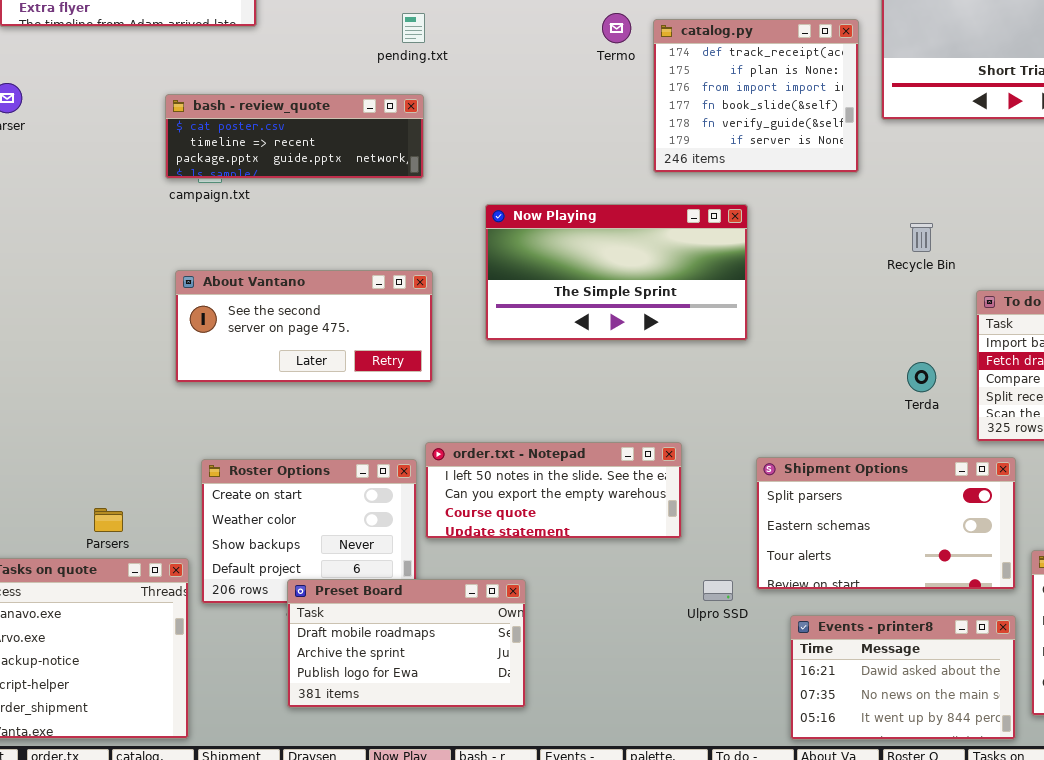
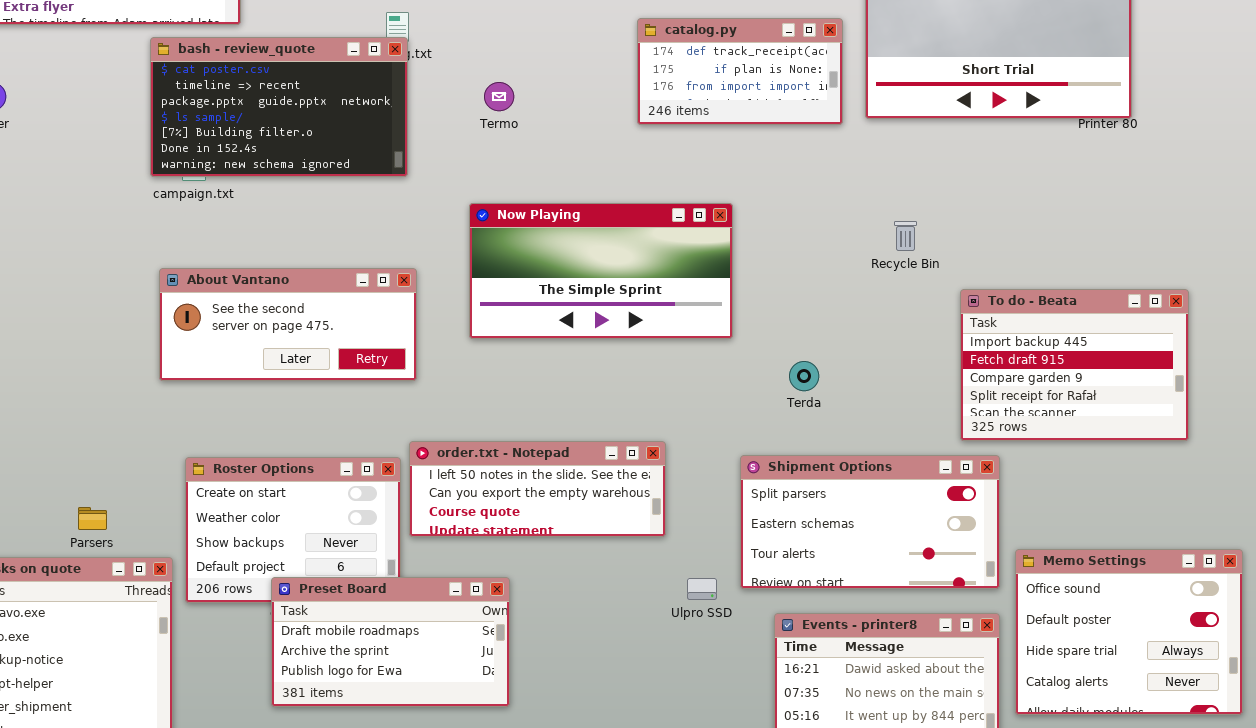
Termo: [602,13,631,43] -> [484,82,514,111], moved
catalog.py: [653,19,859,173] -> [637,18,843,125], resized
bash - review_quote: [165,94,424,179] -> [150,37,408,177], resized
Terda: [907,362,936,392] -> [789,361,819,391], moved

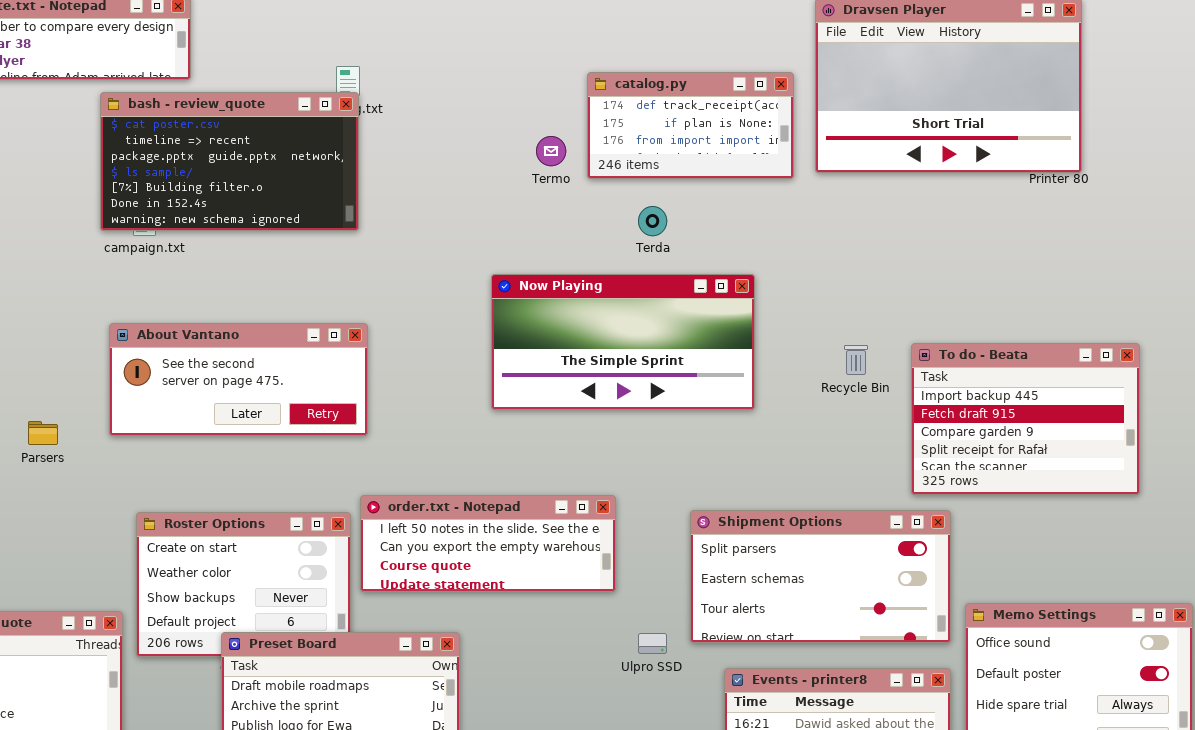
Termo: [484,82,514,111] -> [536,136,566,166], moved
Now Playing: [469,203,733,339] -> [491,274,755,410], moved
Recycle Bin: [894,221,917,251] -> [844,345,868,375], moved
Terda: [789,361,819,391] -> [638,206,667,236], moved
Parsers: [78,507,107,530] -> [28,421,58,445], moved

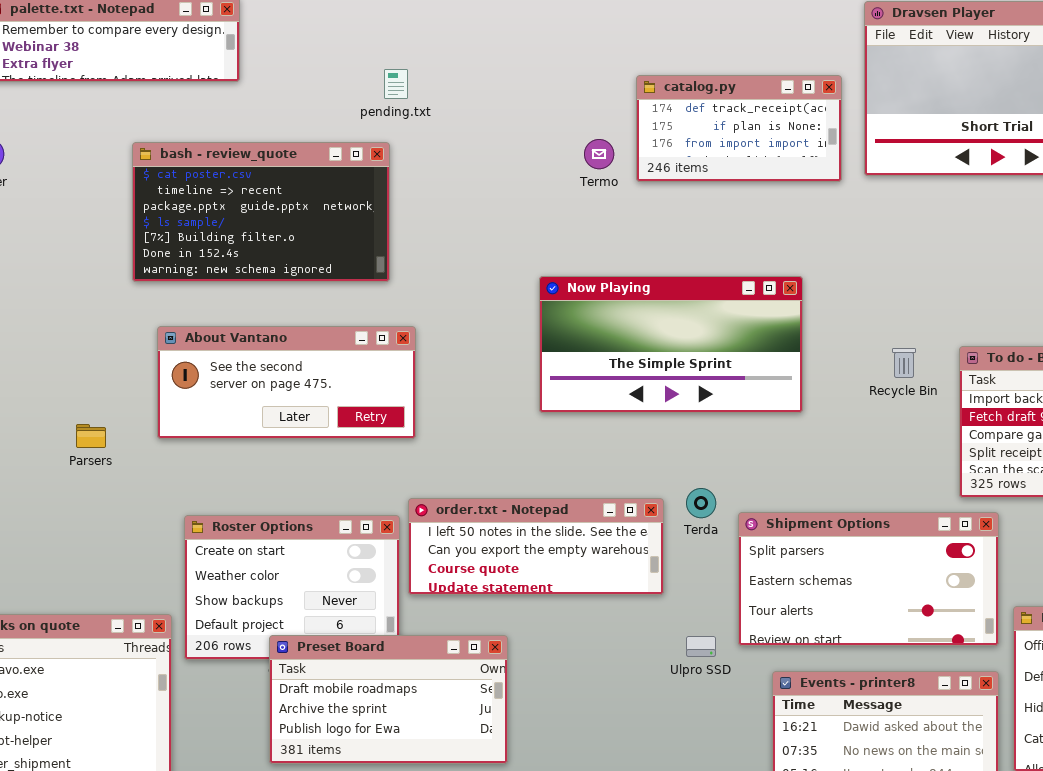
bash - review_quote: [100,92,359,231] -> [132,142,390,282], moved
Terda: [638,206,667,236] -> [686,488,716,518], moved

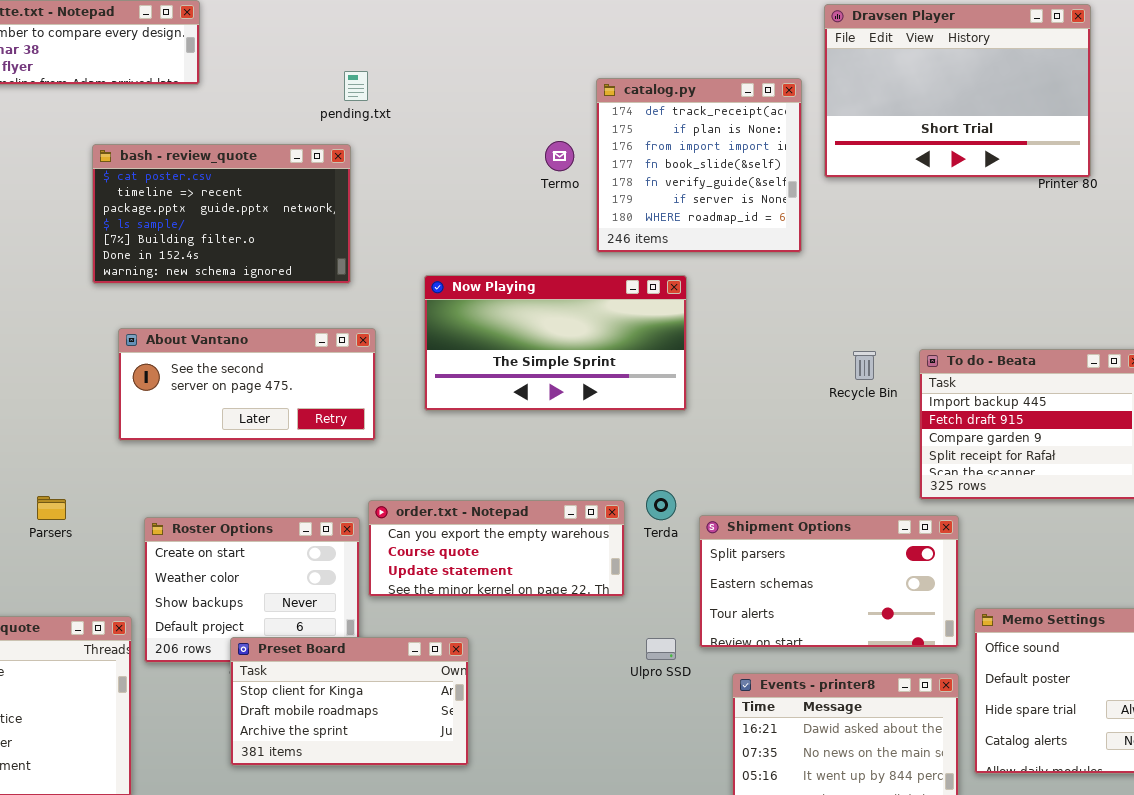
catalog.py: [636,75,842,182] -> [596,78,802,253], resized
Now Playing: [539,276,803,413] -> [424,275,687,411], moved
Parsers: [76,424,106,448] -> [37,496,66,520], moved
order.txt - Notepad: [408,498,664,595] -> [368,500,625,597], scrolled down 1 row
Preset Board: [269,635,508,764] -> [230,637,469,766], scrolled up 1 row

